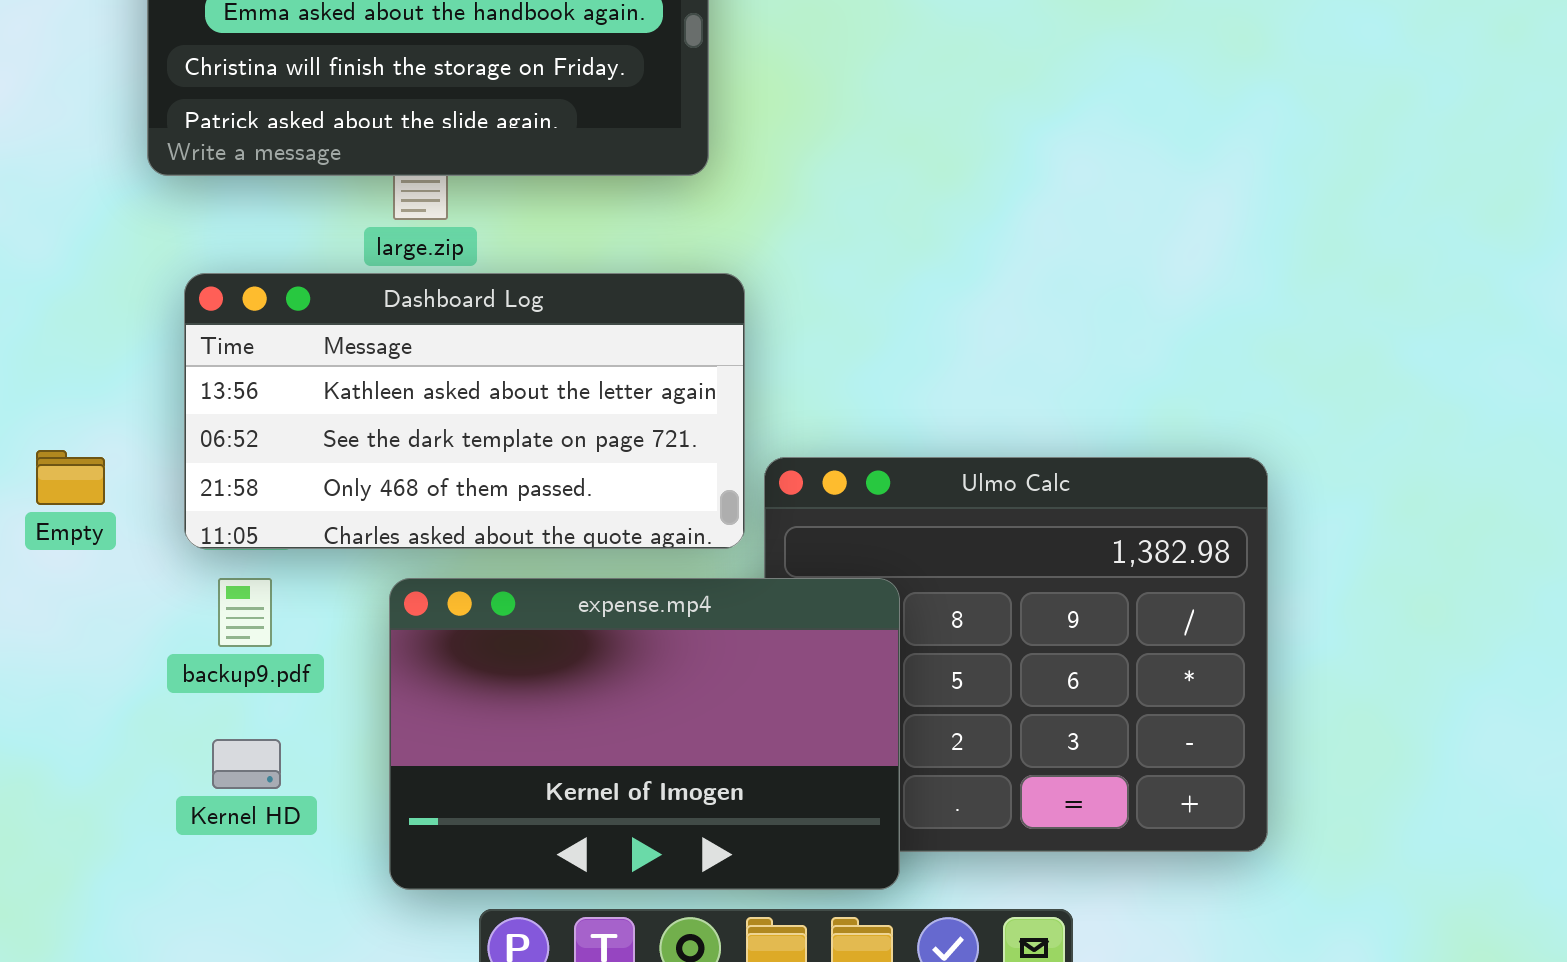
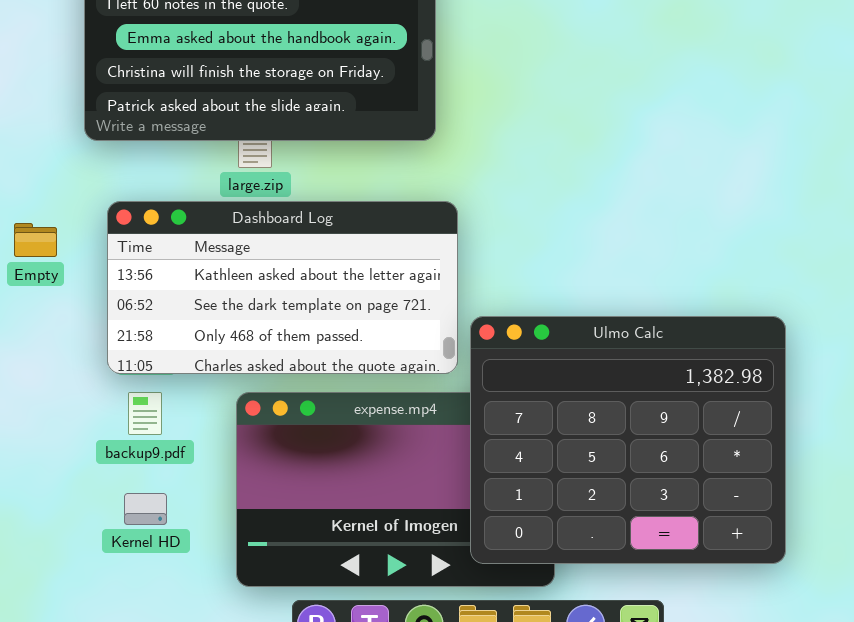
Empty: [36,450,105,505] -> [14,223,57,257], moved
Ulmo Calc: [764,457,1268,852] -> [470,316,786,564], raised

